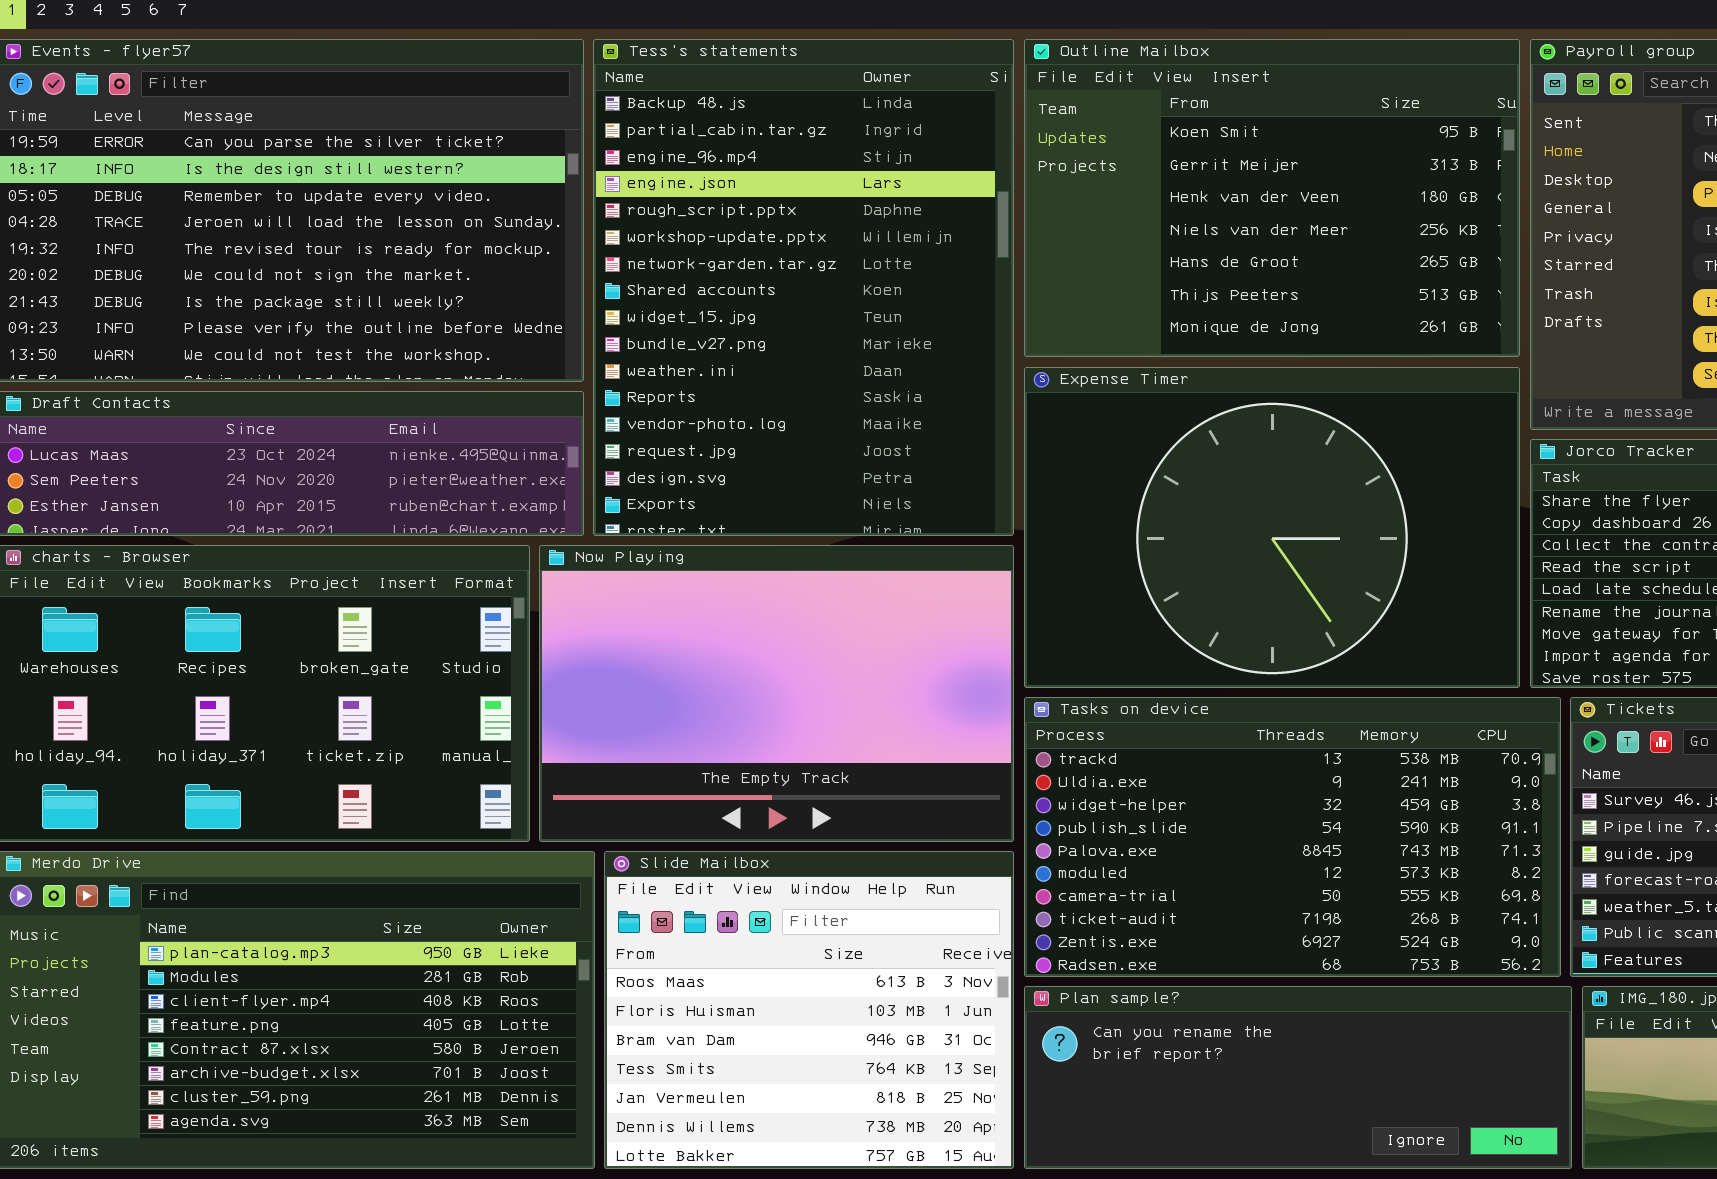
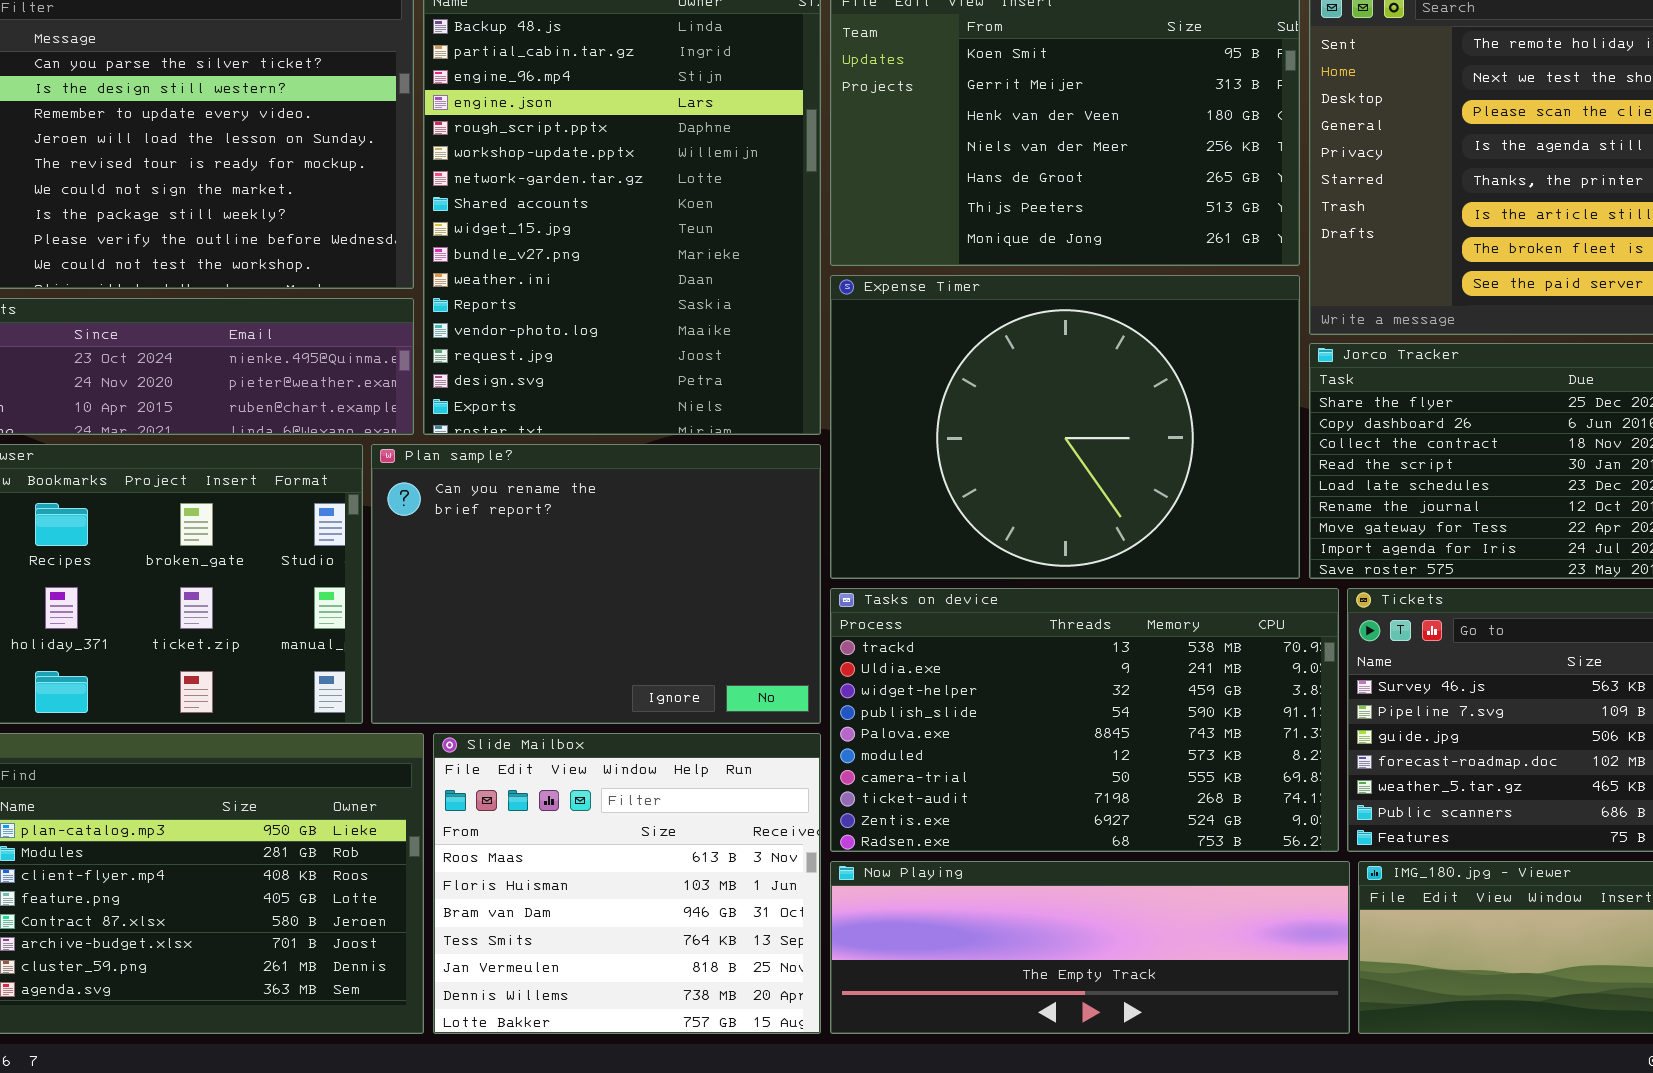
Now Playing: [539,545,1014,842] -> [830,861,1350,1034], moved, resized
Plan sample?: [1024,986,1572,1169] -> [371,444,821,724], moved, resized

